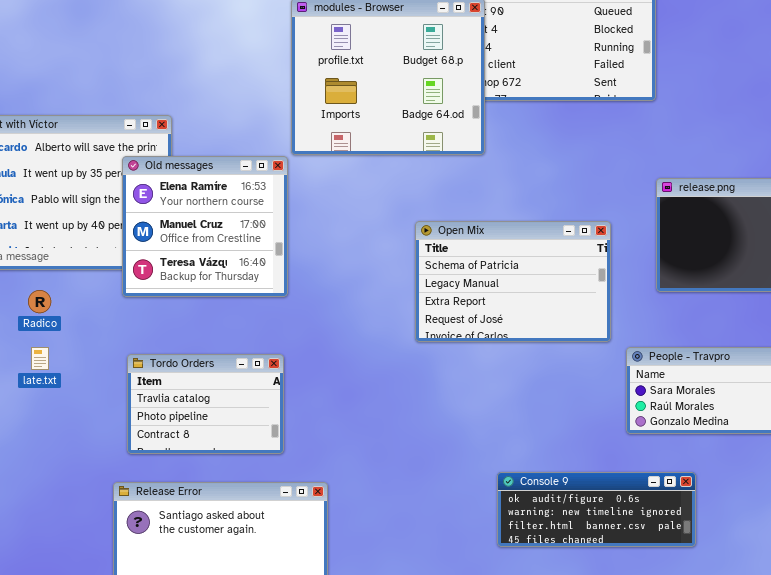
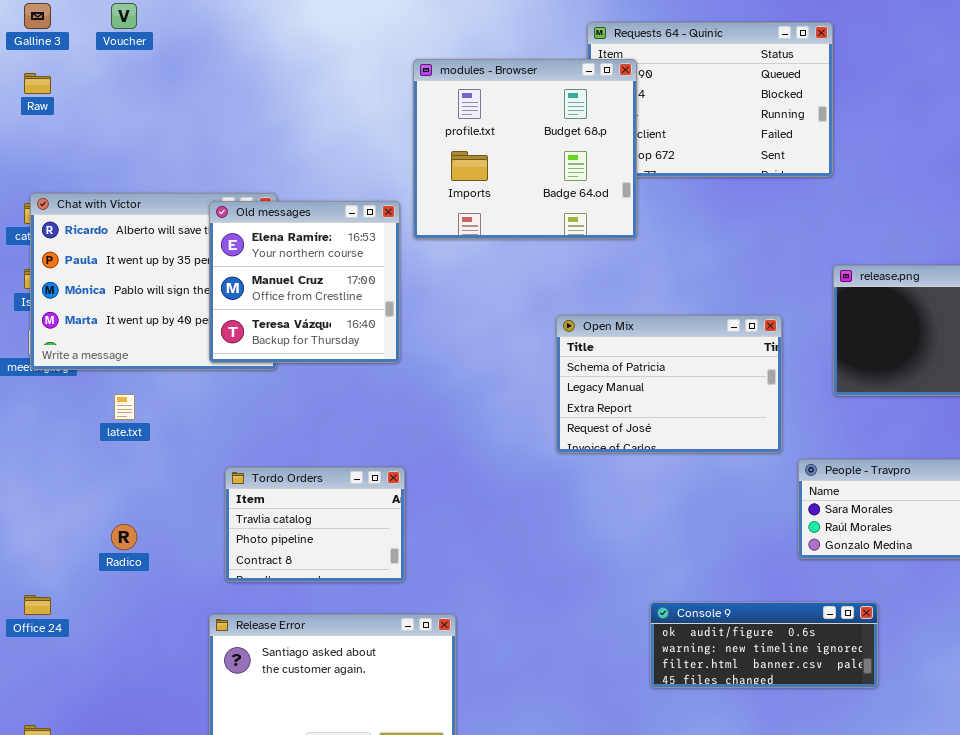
Old messages: [122,156,288,297] -> [209,201,400,363], moved
Radico: [28,290,51,313] -> [111,524,137,550], moved
late.txt: [31,347,49,370] -> [114,394,135,420], moved

